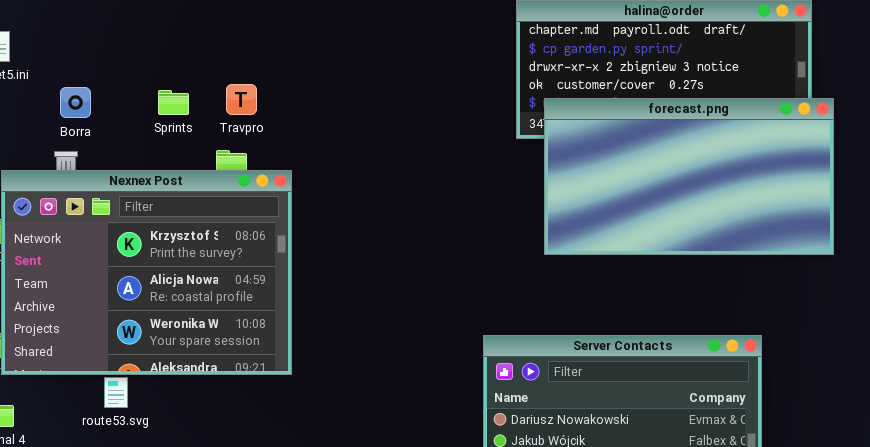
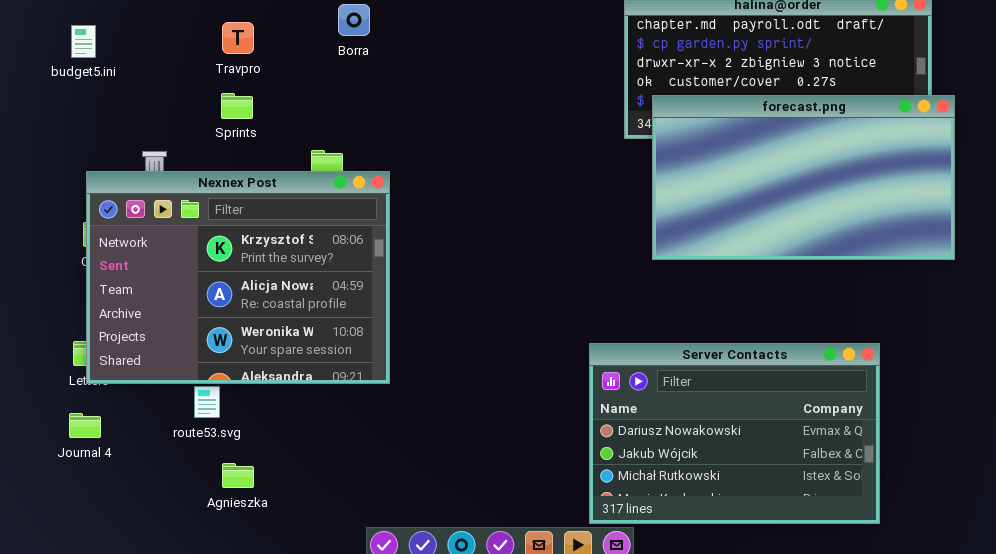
Travpro: [226,84,257,115] -> [222,22,254,54], moved
Borra: [60,87,91,118] -> [338,4,370,36], moved
Sprints: [158,90,189,115] -> [221,93,253,119], moved

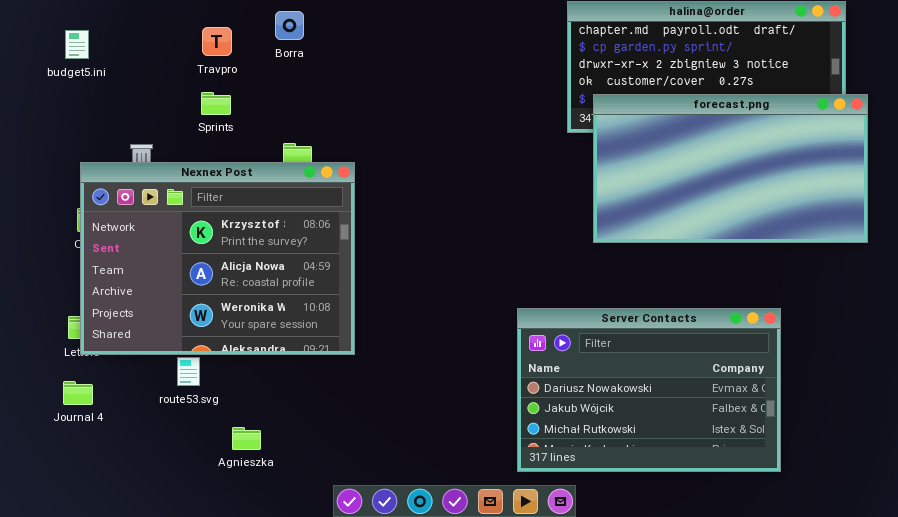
Borra: [338,4,370,36] -> [275,11,304,40], moved
Server Contacts: [589,343,880,524] -> [517,308,781,472], moved
Agnieszka: [222,463,254,488] -> [232,427,261,450], moved

